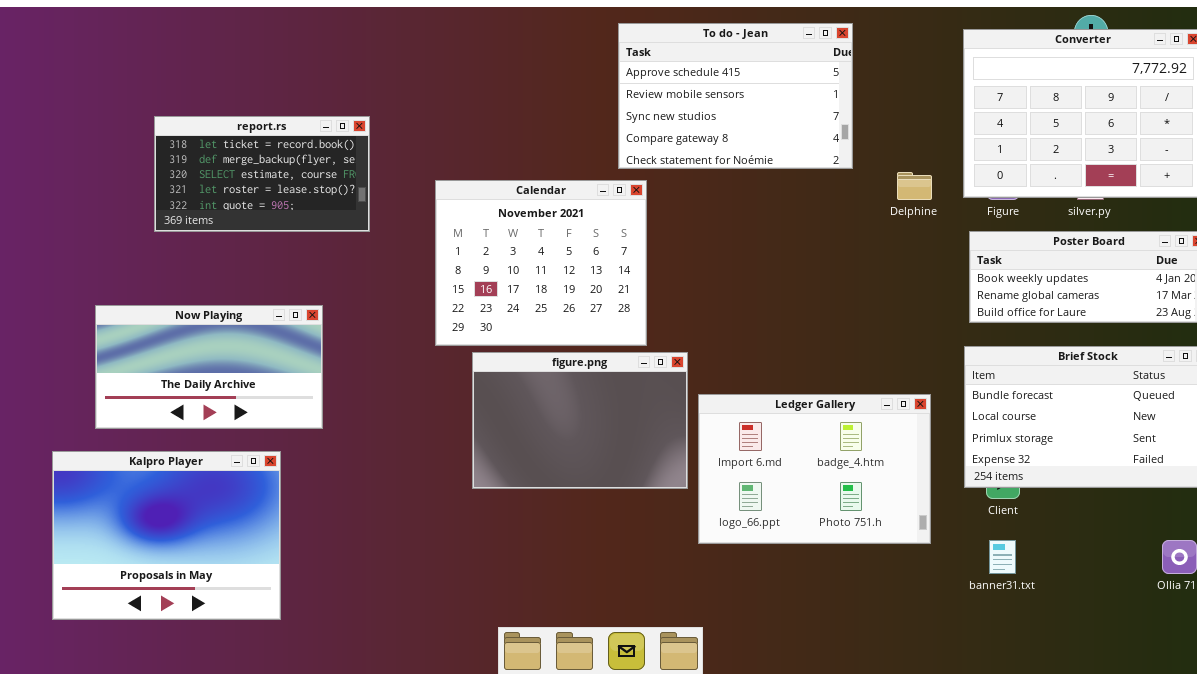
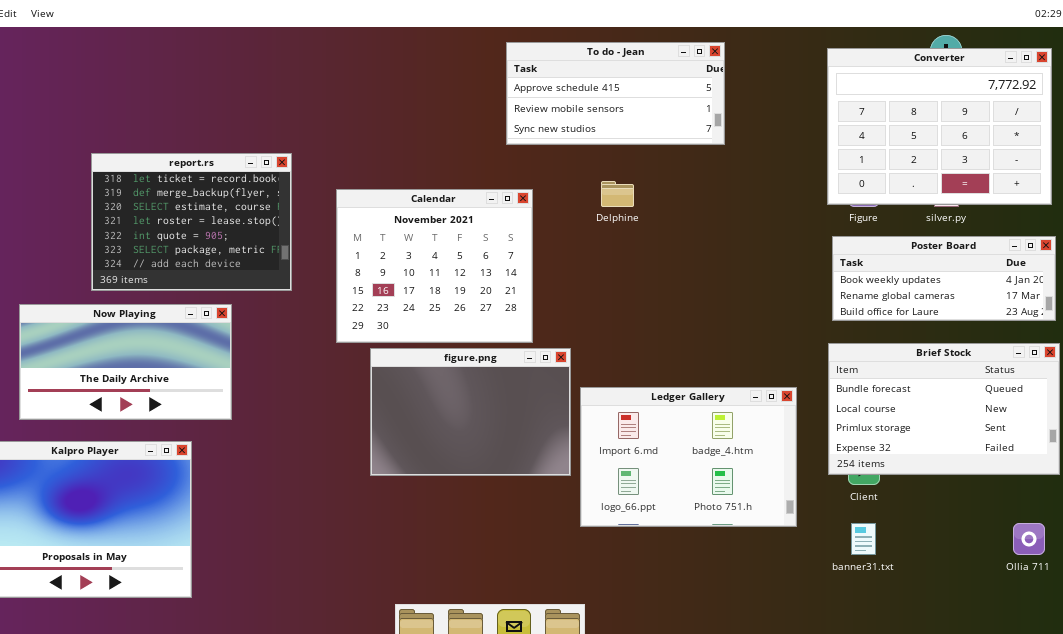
To do - Jean: [618,23,853,169] -> [506,42,725,145], resized
report.rs: [154,116,370,232] -> [91,153,292,291], moved, resized
Delphine: [897,172,932,200] -> [601,181,634,207], moved

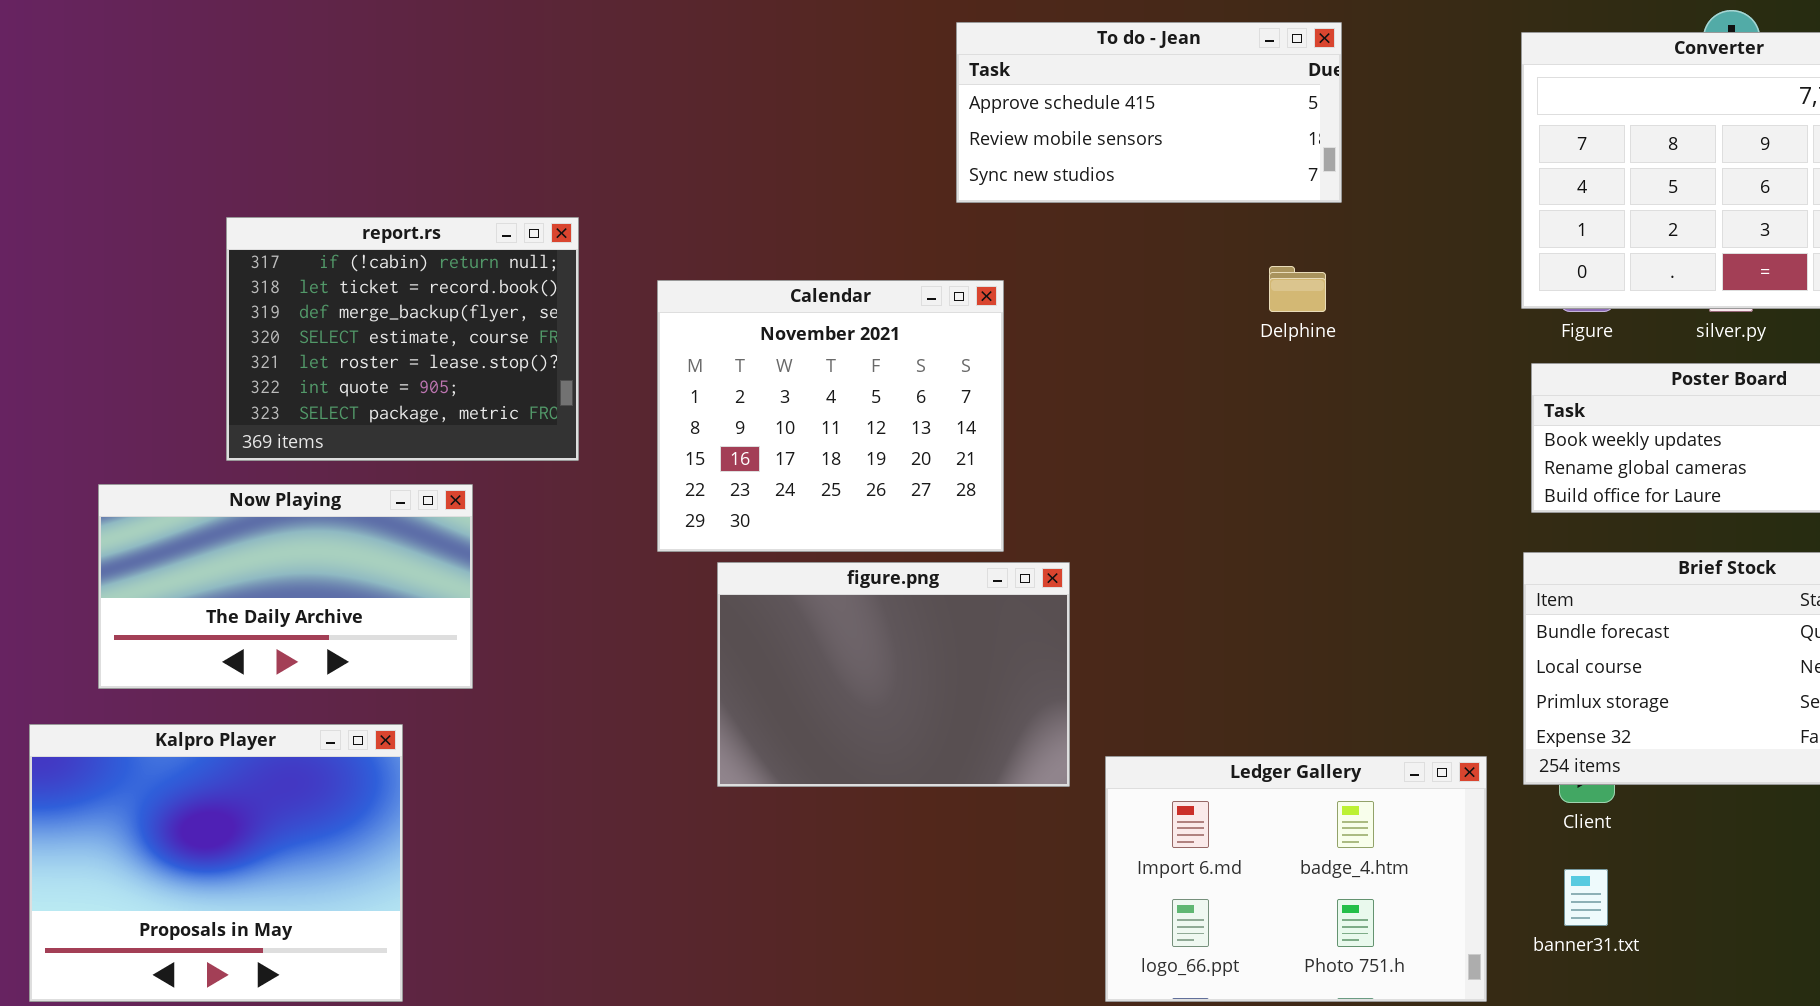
report.rs: [91,153,292,291] -> [226,217,579,461], scrolled up 1 row
Delphine: [601,181,634,207] -> [1269,266,1326,312], moved
Ledger Gallery: [580,387,797,527] -> [1105,756,1487,1002], moved

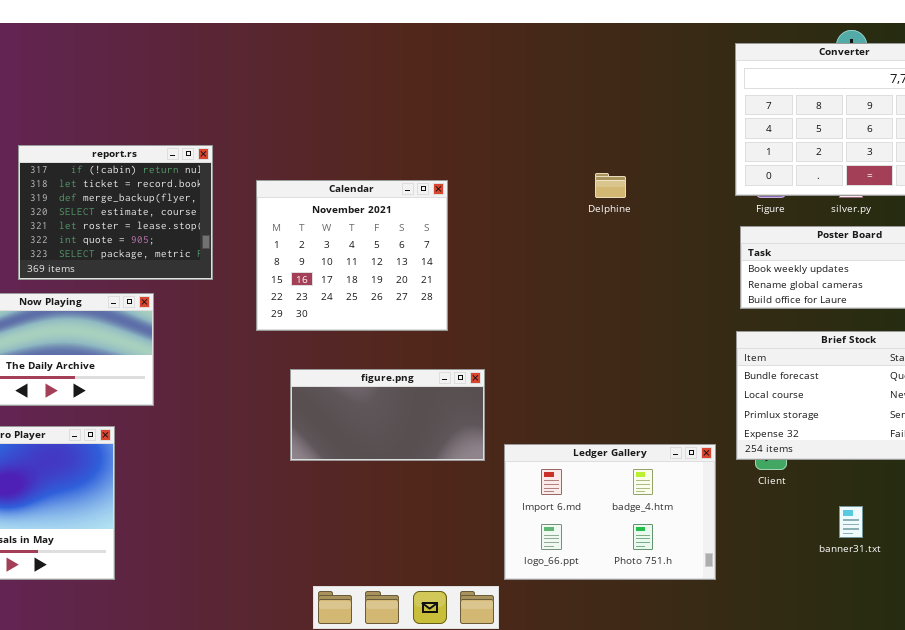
To do - Jean: [956,22,1342,203] -> none, closed
figure.png: [717,562,1070,787] -> [290,369,485,461], resized
banner31.txt: [1564,869,1608,926] -> [839,506,863,538], moved

